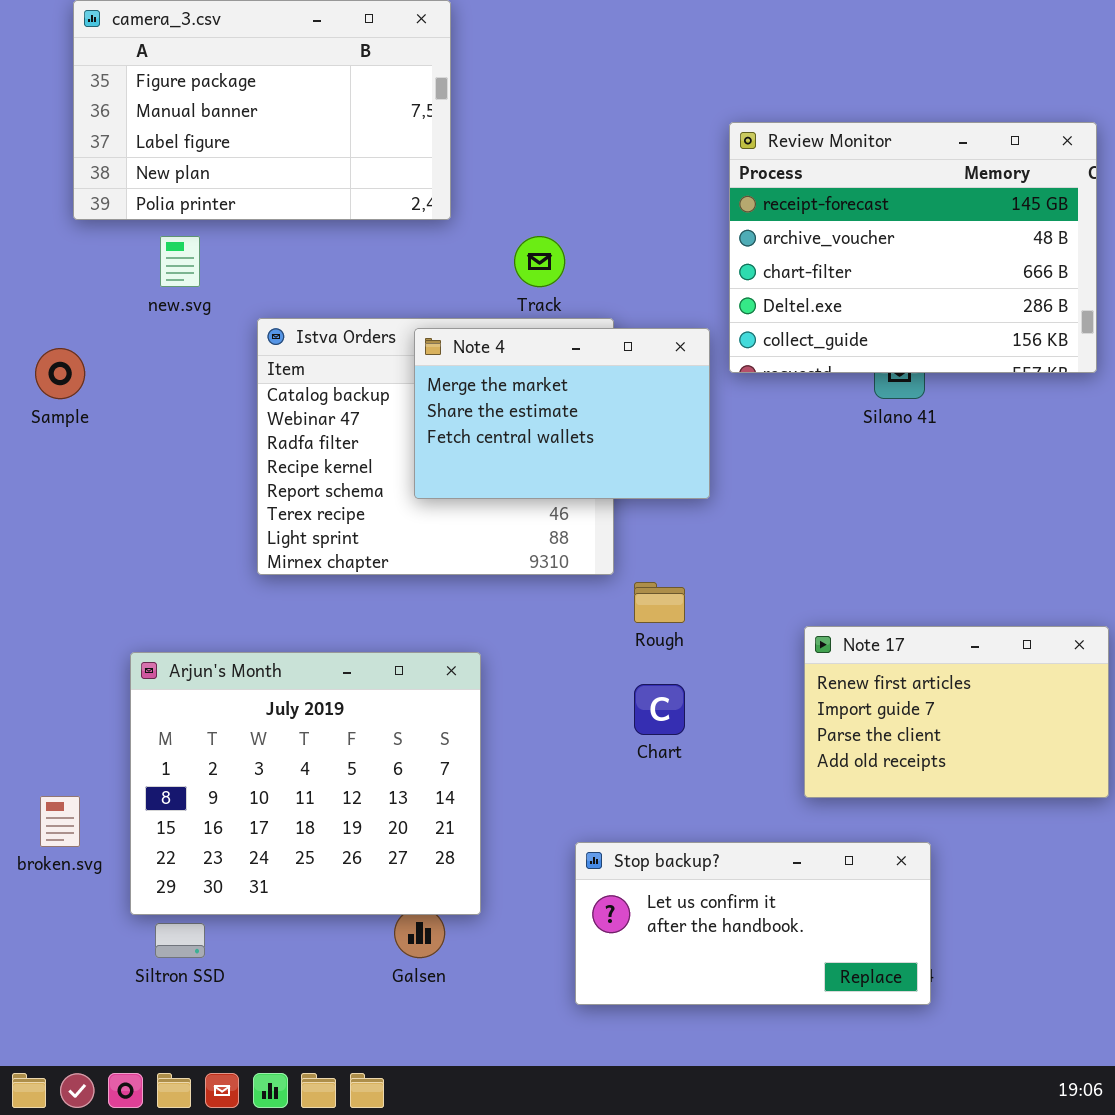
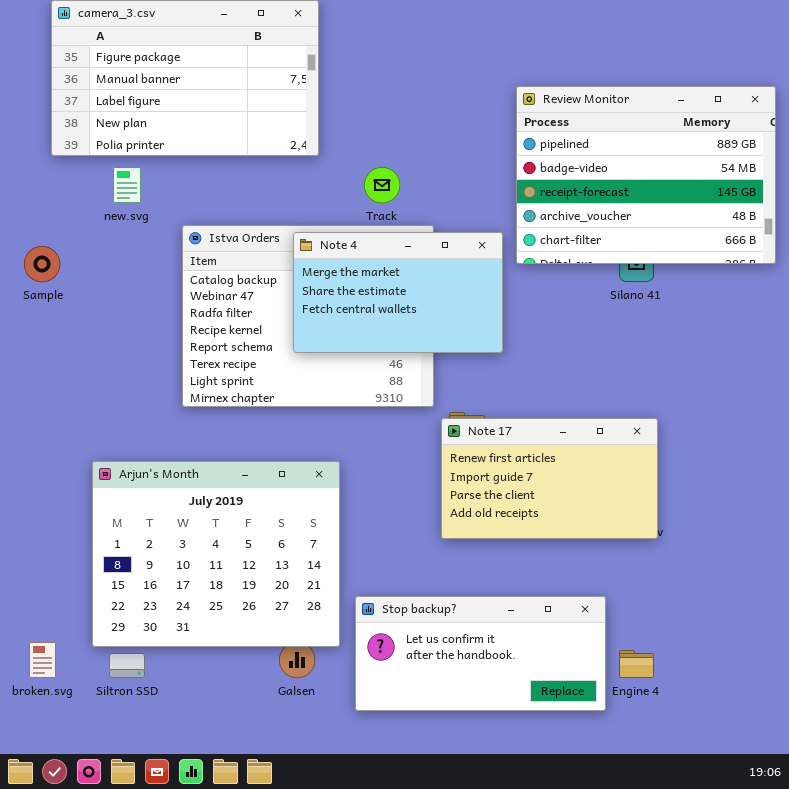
Review Monitor: [729,122,1097,373] -> [516,86,776,264], scrolled up 2 rows
Note 17: [804,626,1109,798] -> [441,418,658,539], moved
broken.svg: [40,796,80,847] -> [29,642,56,678], moved
Stop backup?: [575,842,931,1005] -> [355,596,606,711], moved

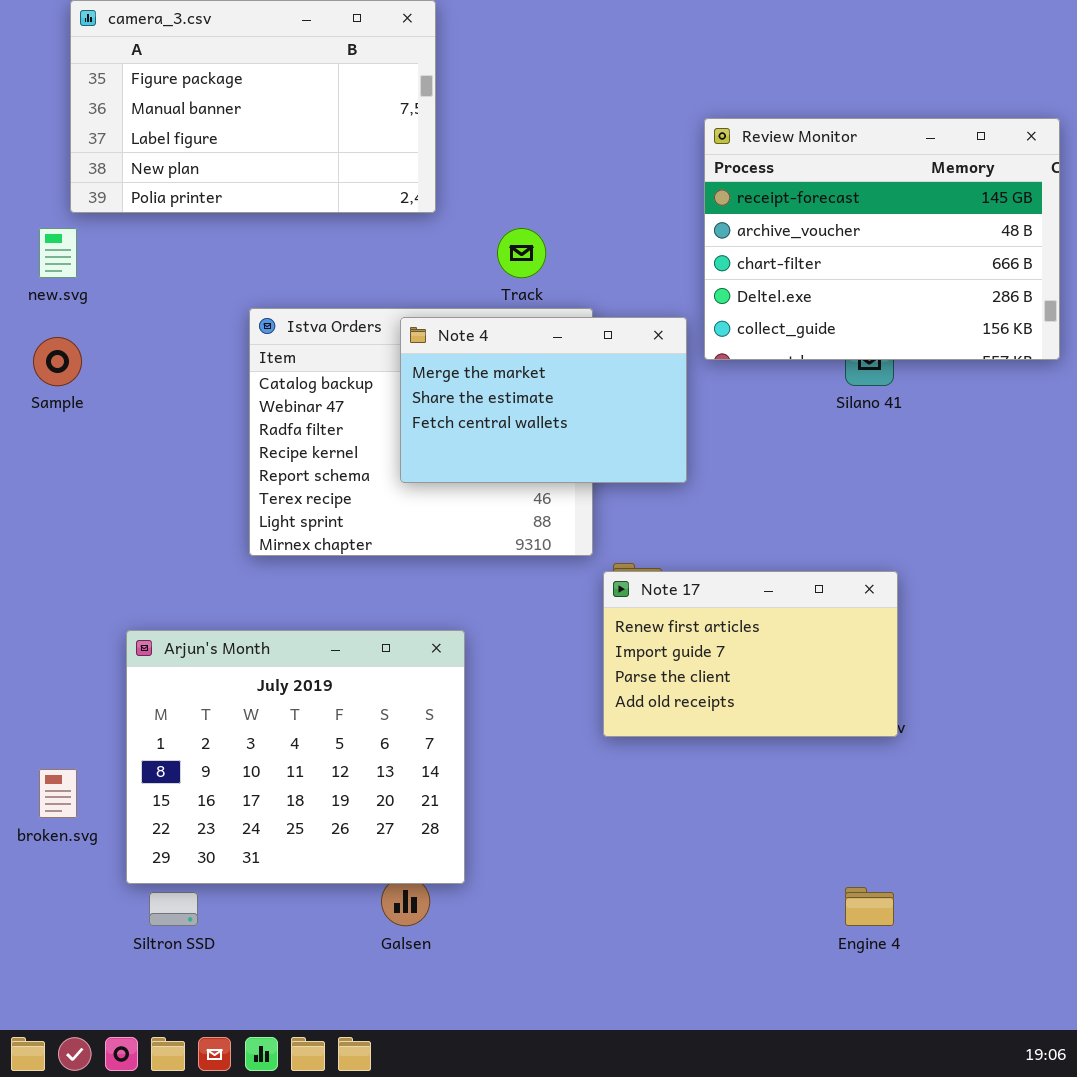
Review Monitor: [516,86,776,264] -> [704,118,1060,360], scrolled down 2 rows
new.svg: [113,167,141,203] -> [39,228,77,278], moved
Stop backup?: [355,596,606,711] -> none, closed
broken.svg: [29,642,56,678] -> [39,769,77,818], moved

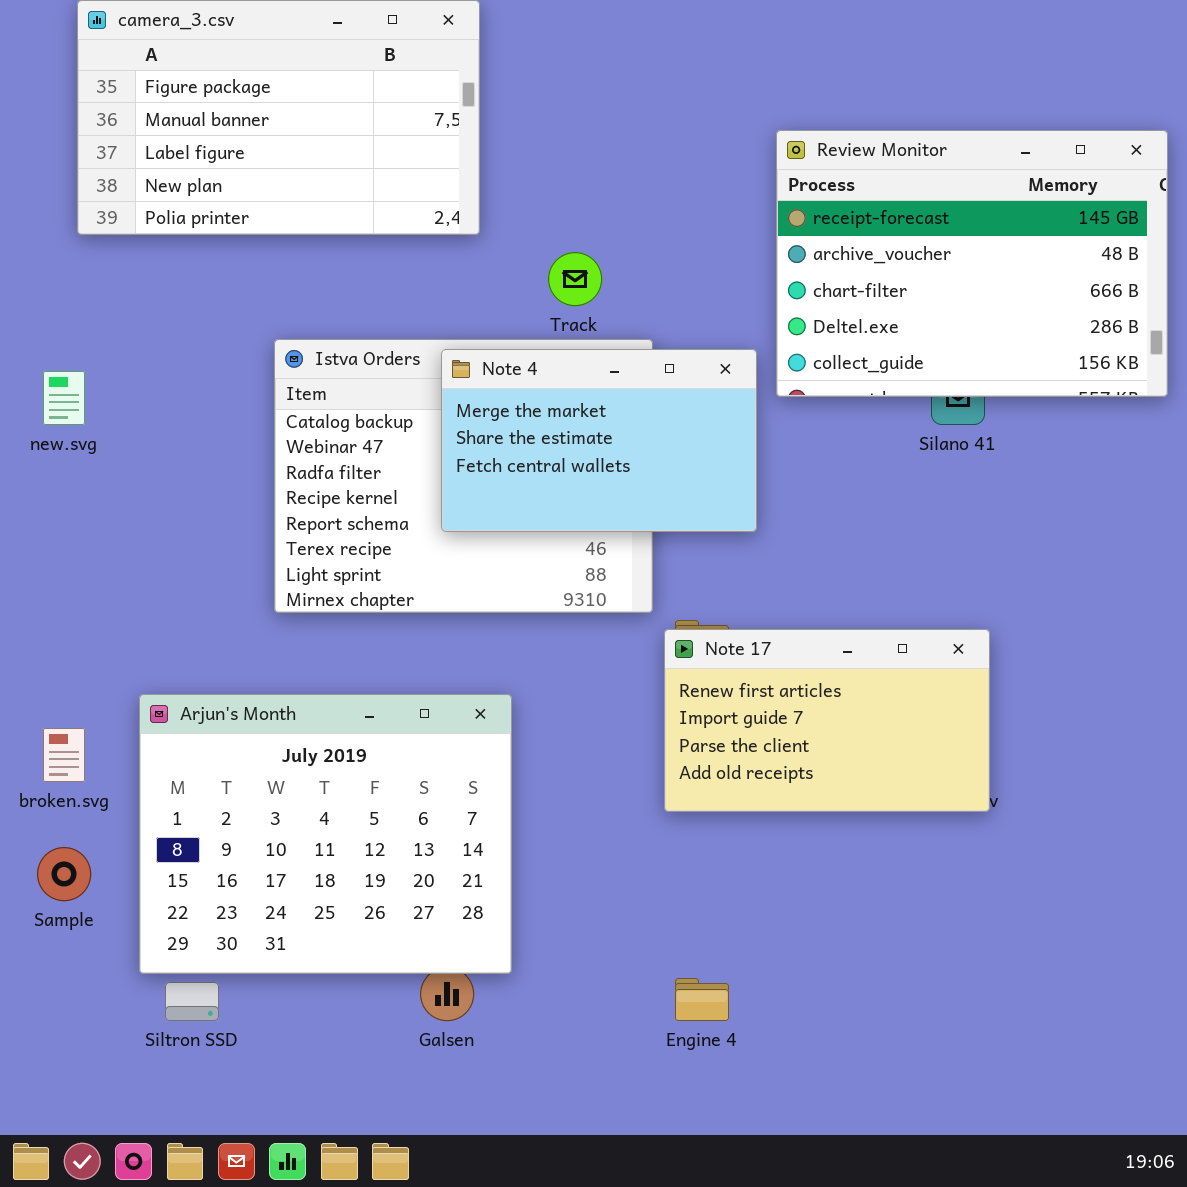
new.svg: [39,228,77,278] -> [43,371,85,425], moved
Sample: [33,337,82,386] -> [37,847,91,901], moved
broken.svg: [39,769,77,818] -> [43,728,85,782], moved
Engine 4: [845,887,894,926] -> [675,978,729,1021], moved

